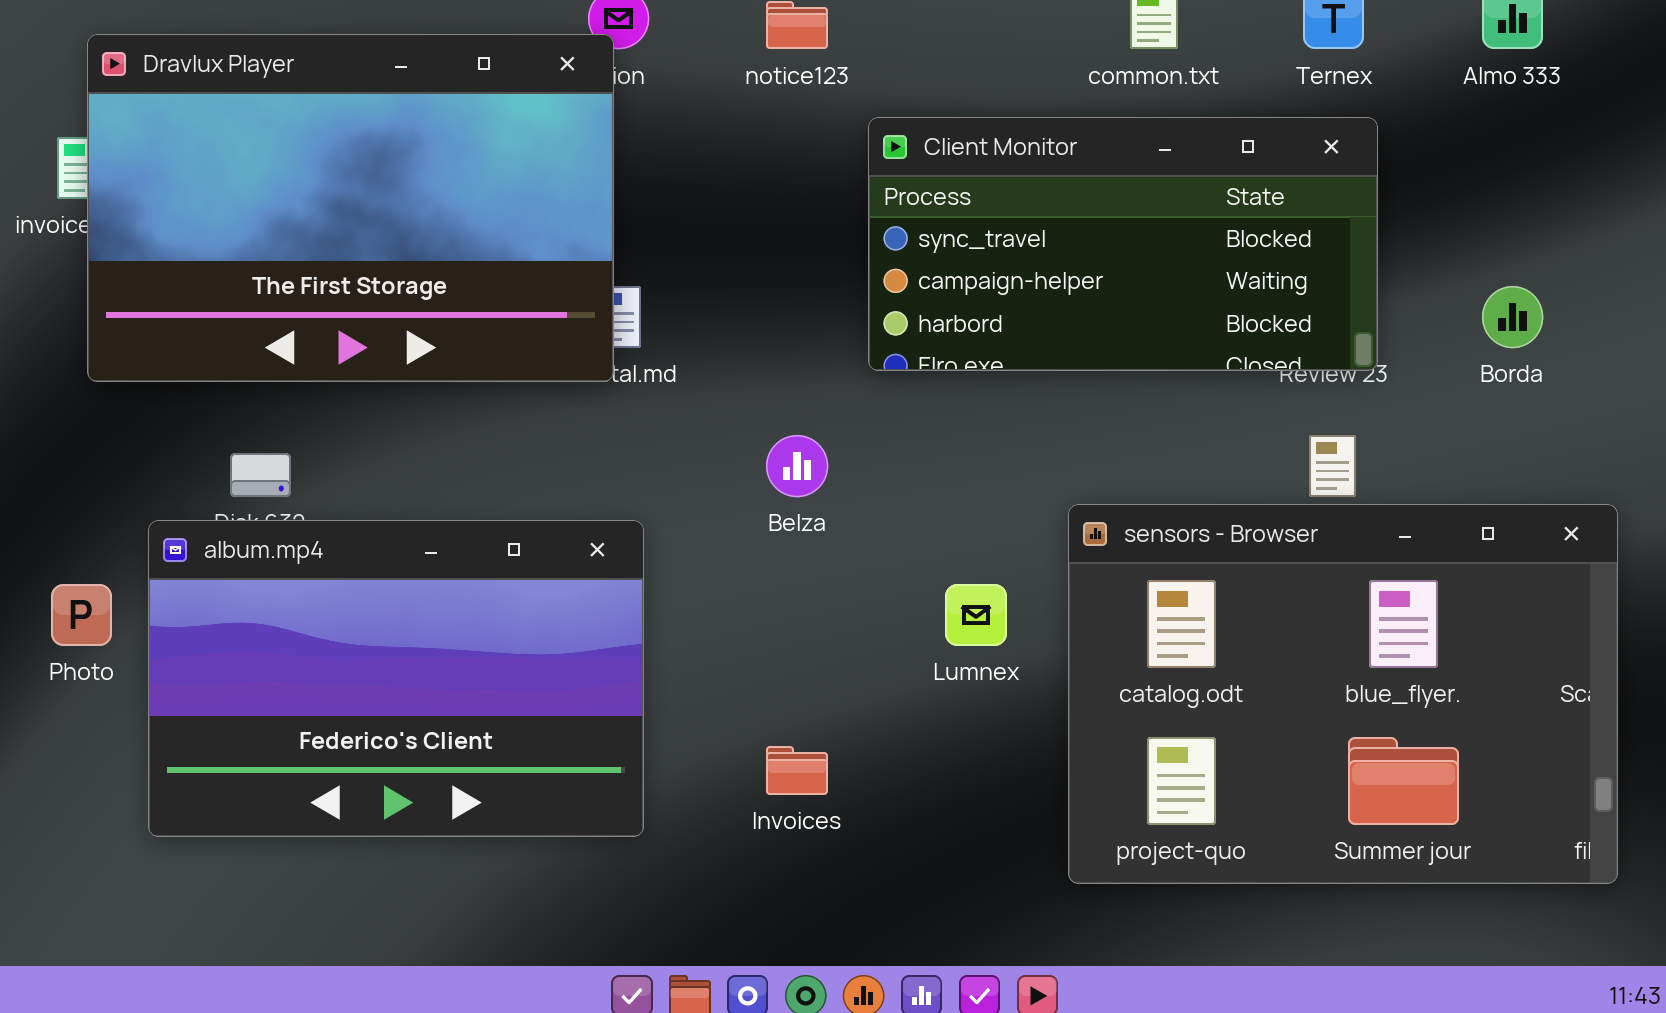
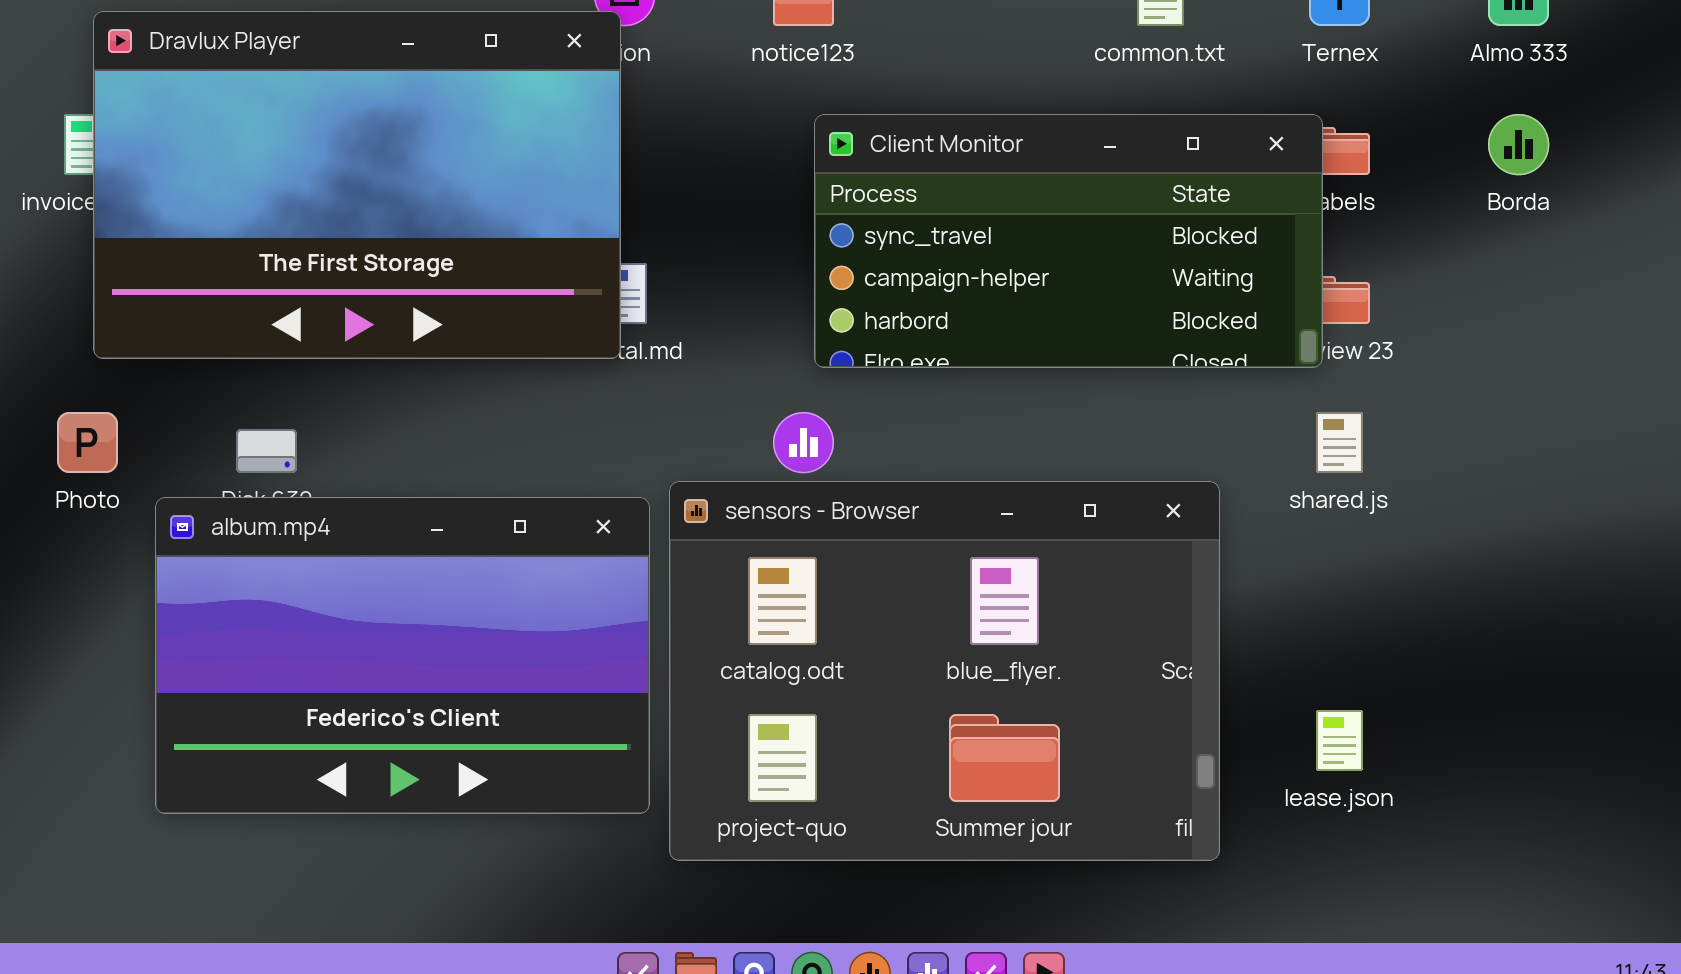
Client Monitor: [868,117,1378,371] -> [814,114,1323,368], moved
Borda: [1482,286,1543,348] -> [1488,114,1549,175], moved
sensors - Browser: [1068,504,1618,884] -> [669,481,1220,861], moved
Photo: [51,584,112,646] -> [57,412,118,473], moved

